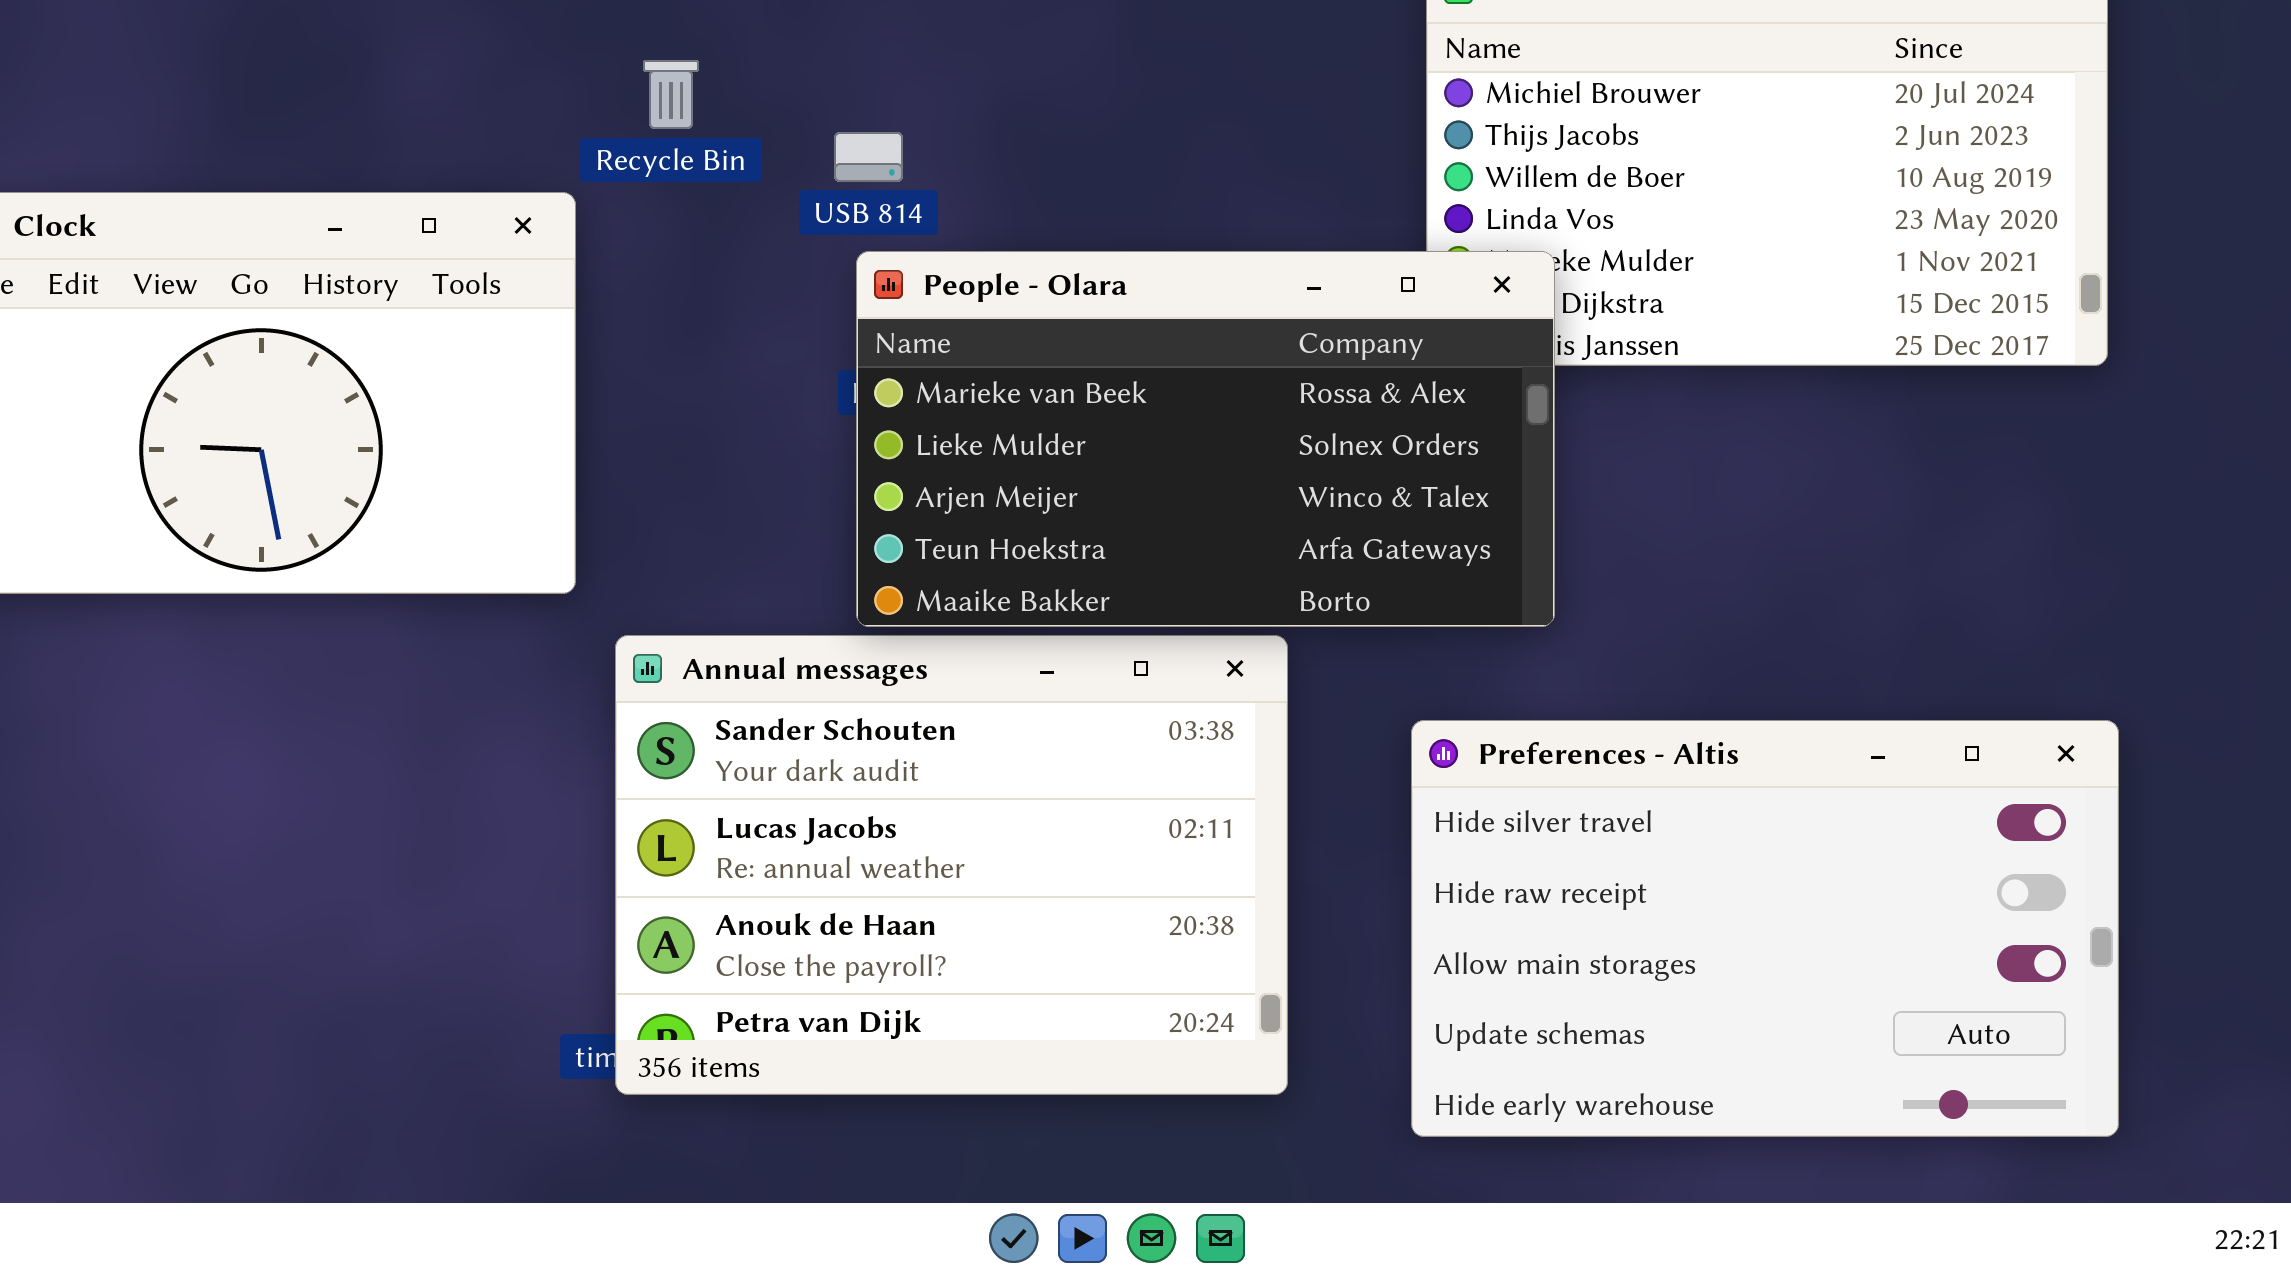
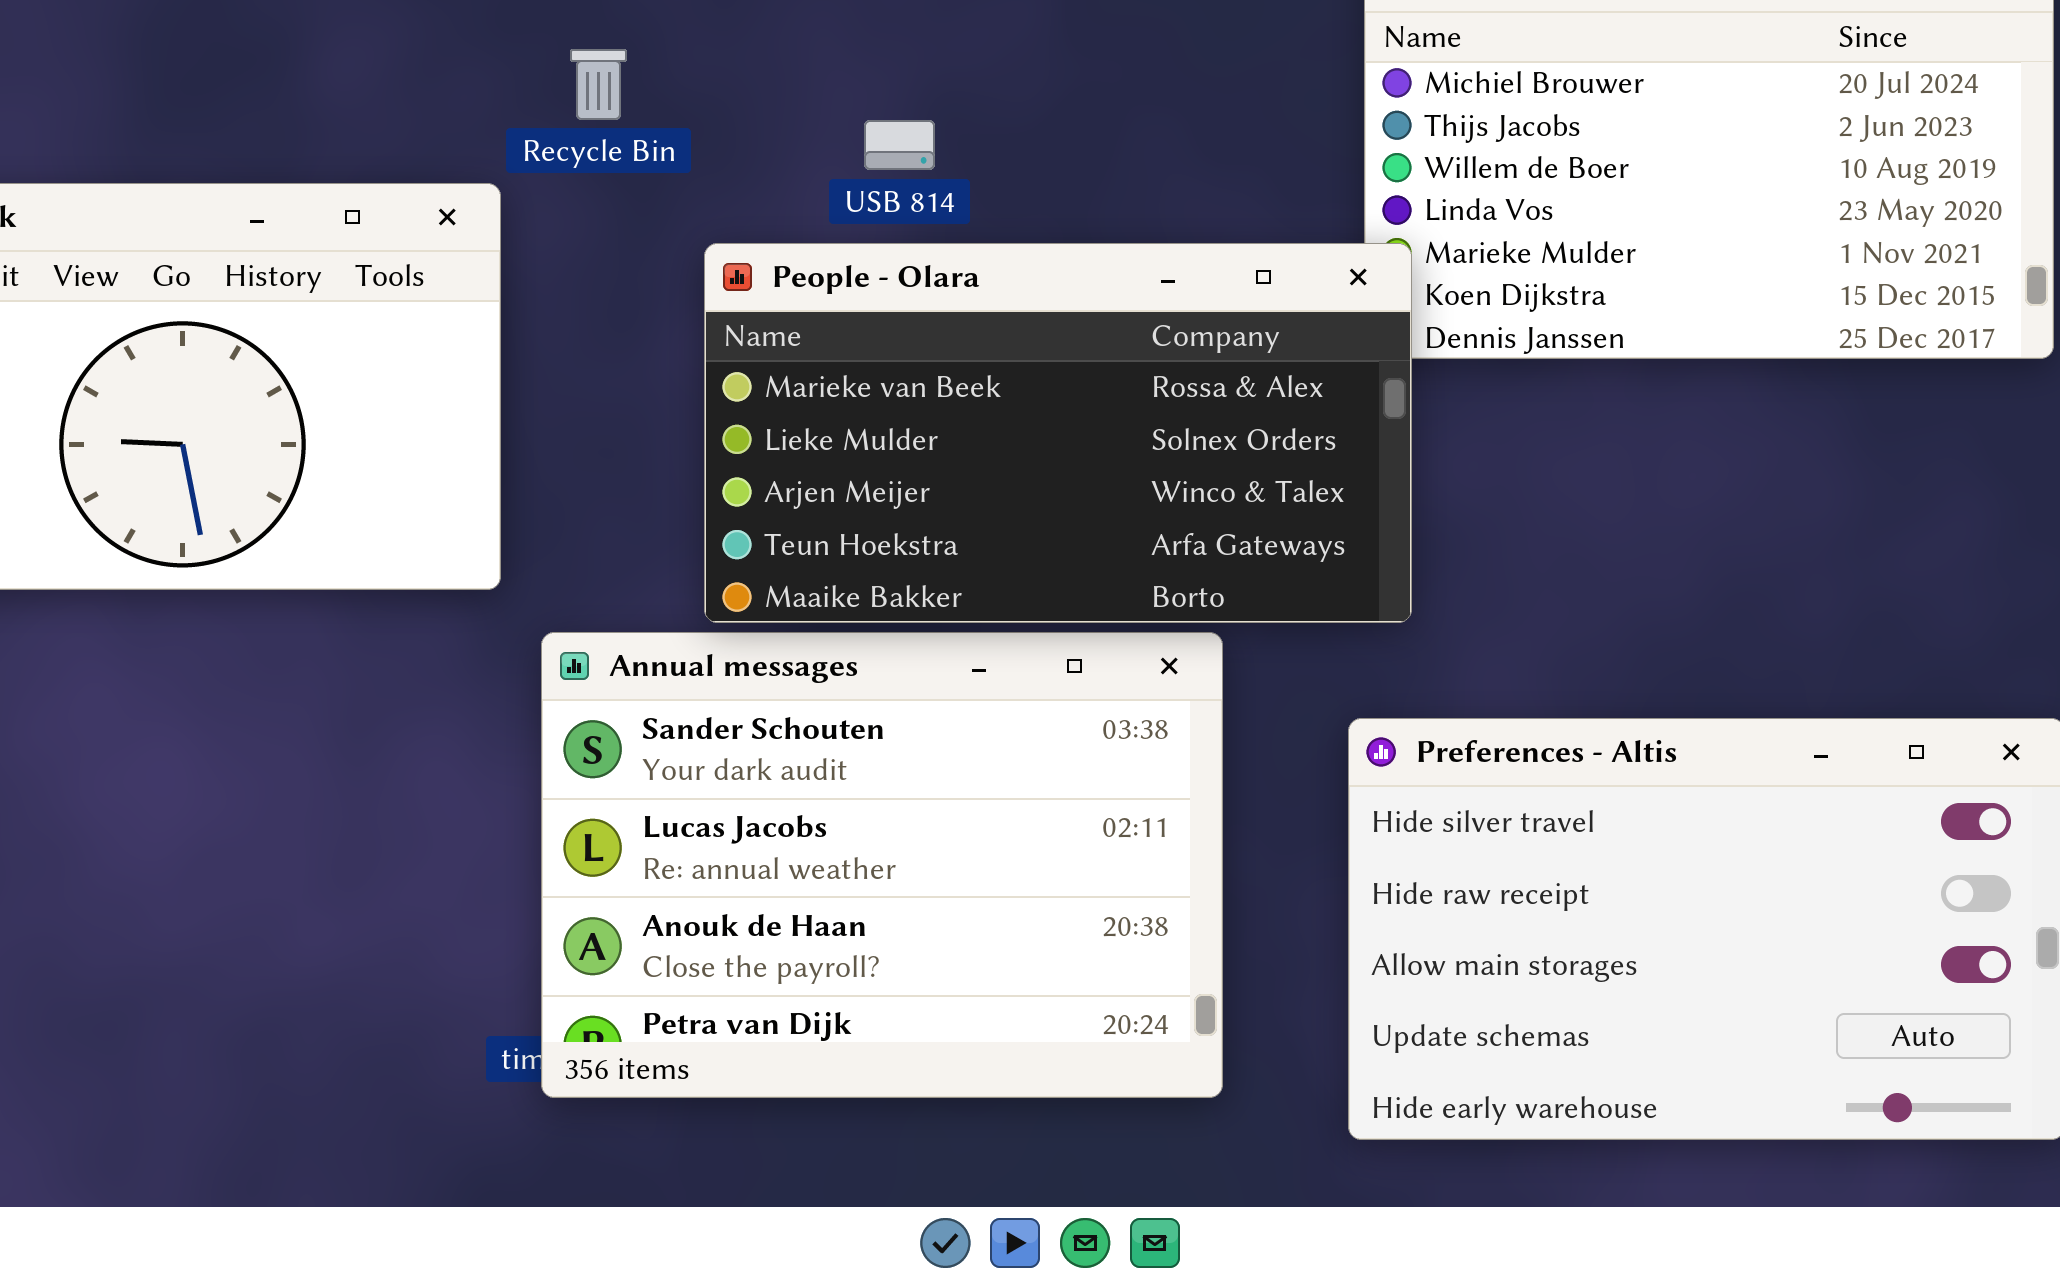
USB 814: [834,132,903,182] -> [864,120,935,170], moved
People - Olara: [856,251,1555,627] -> [704,243,1412,623], moved

